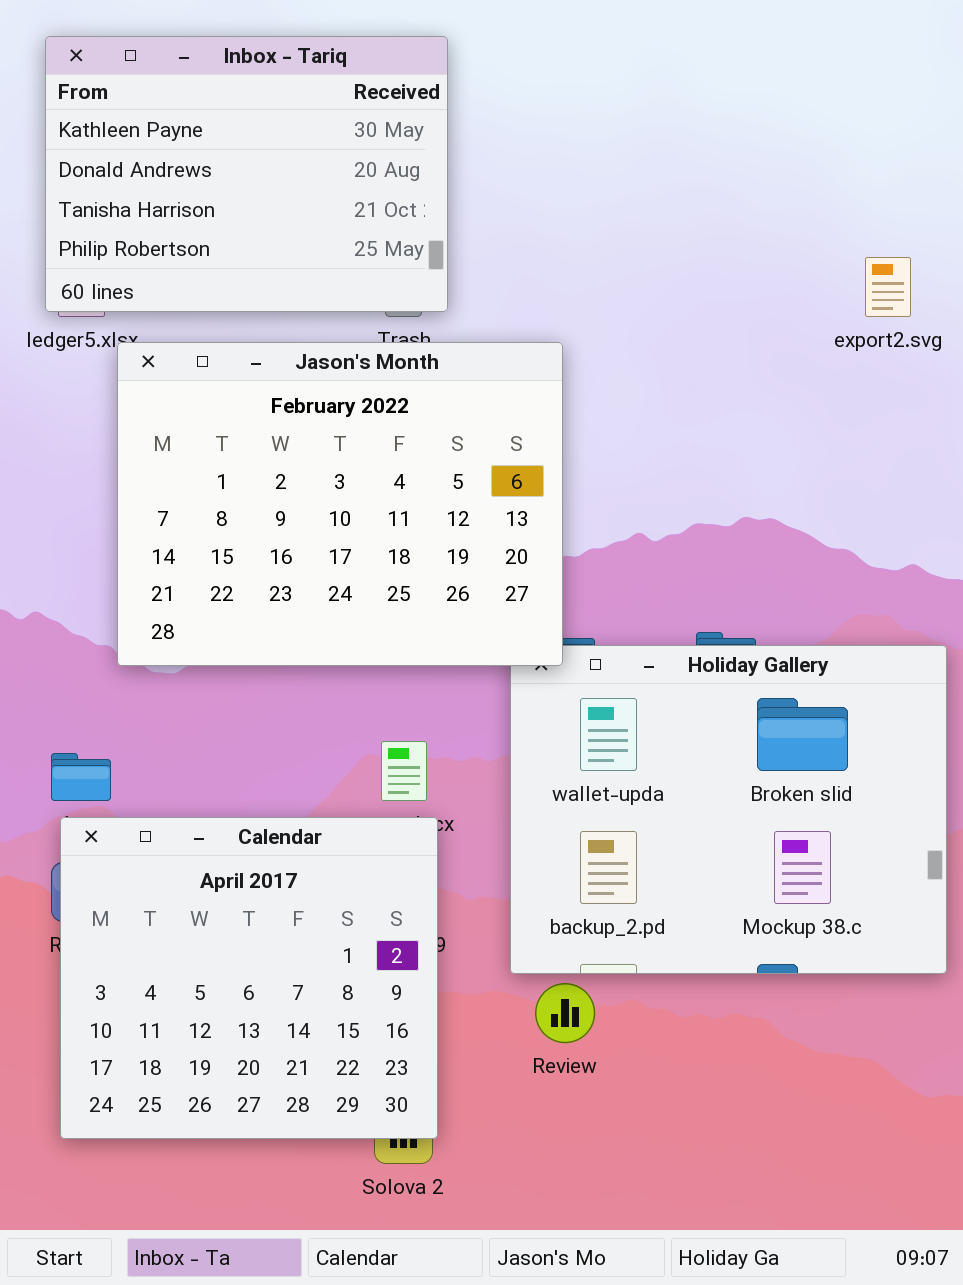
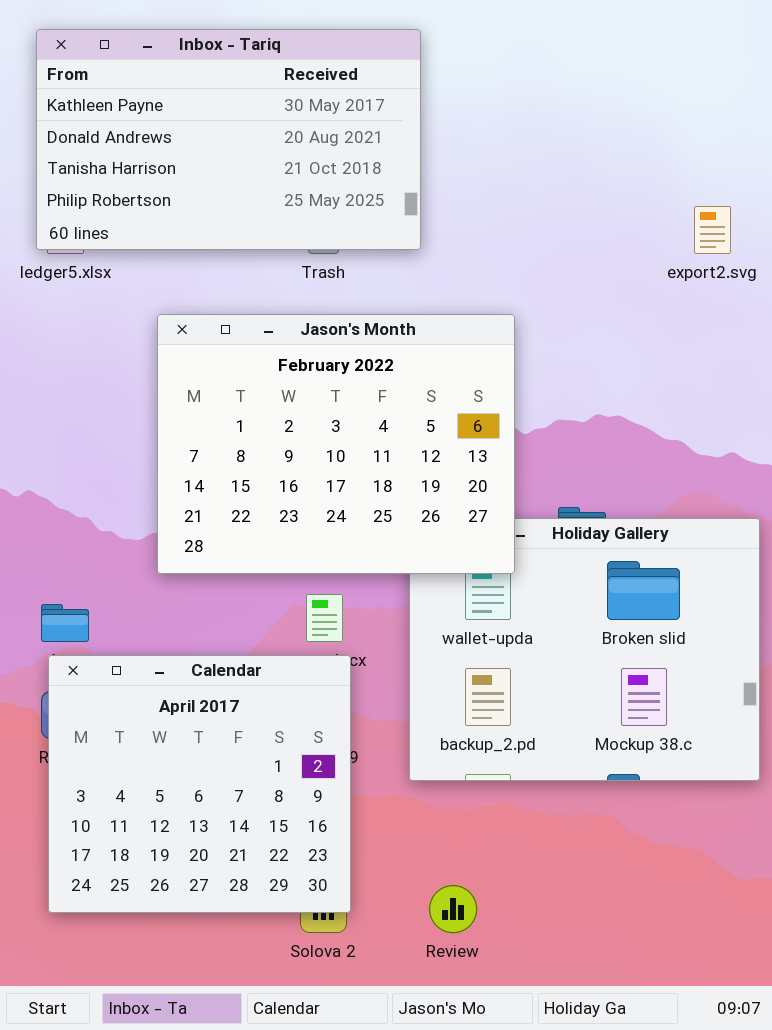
Inbox - Tariq: [45,36,448,312] -> [36,29,421,250], resized
Jason's Month: [117,342,563,666] -> [157,314,515,574], moved
Review: [535,983,595,1043] -> [429,885,477,933], moved

